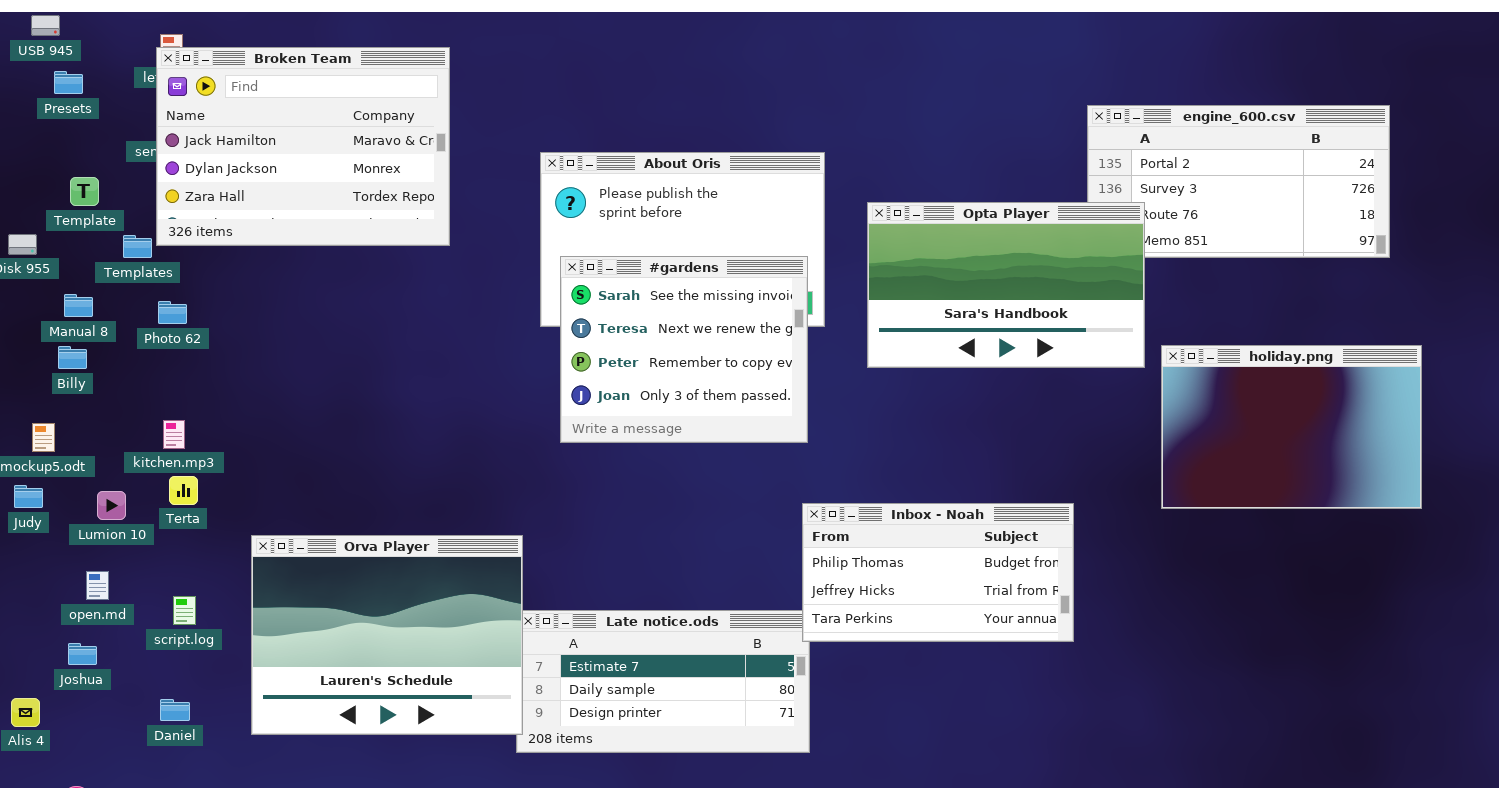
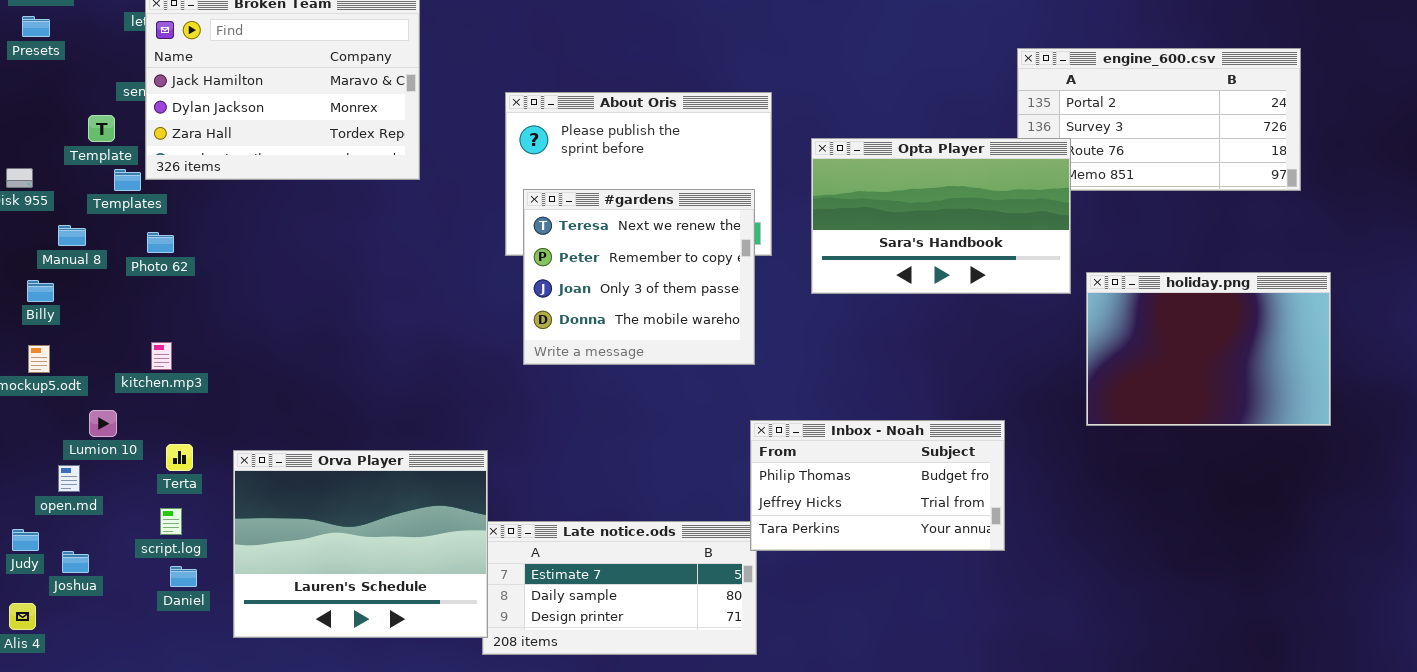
Presets: [54,71,83,94] -> [22,16,50,37], moved
Template: [70,177,99,206] -> [88,115,115,142], moved
#gardens: [560,256,808,443] -> [523,189,755,365], scrolled down 1 row
Billy: [58,346,87,369] -> [27,280,54,302], moved
Terta: [169,476,198,505] -> [166,444,193,471], moved
Judy: [14,485,43,508] -> [12,529,39,551], moved
open.md: [86,571,109,600] -> [58,465,80,492], moved
Daniel: [160,699,190,721] -> [170,566,197,587], moved

